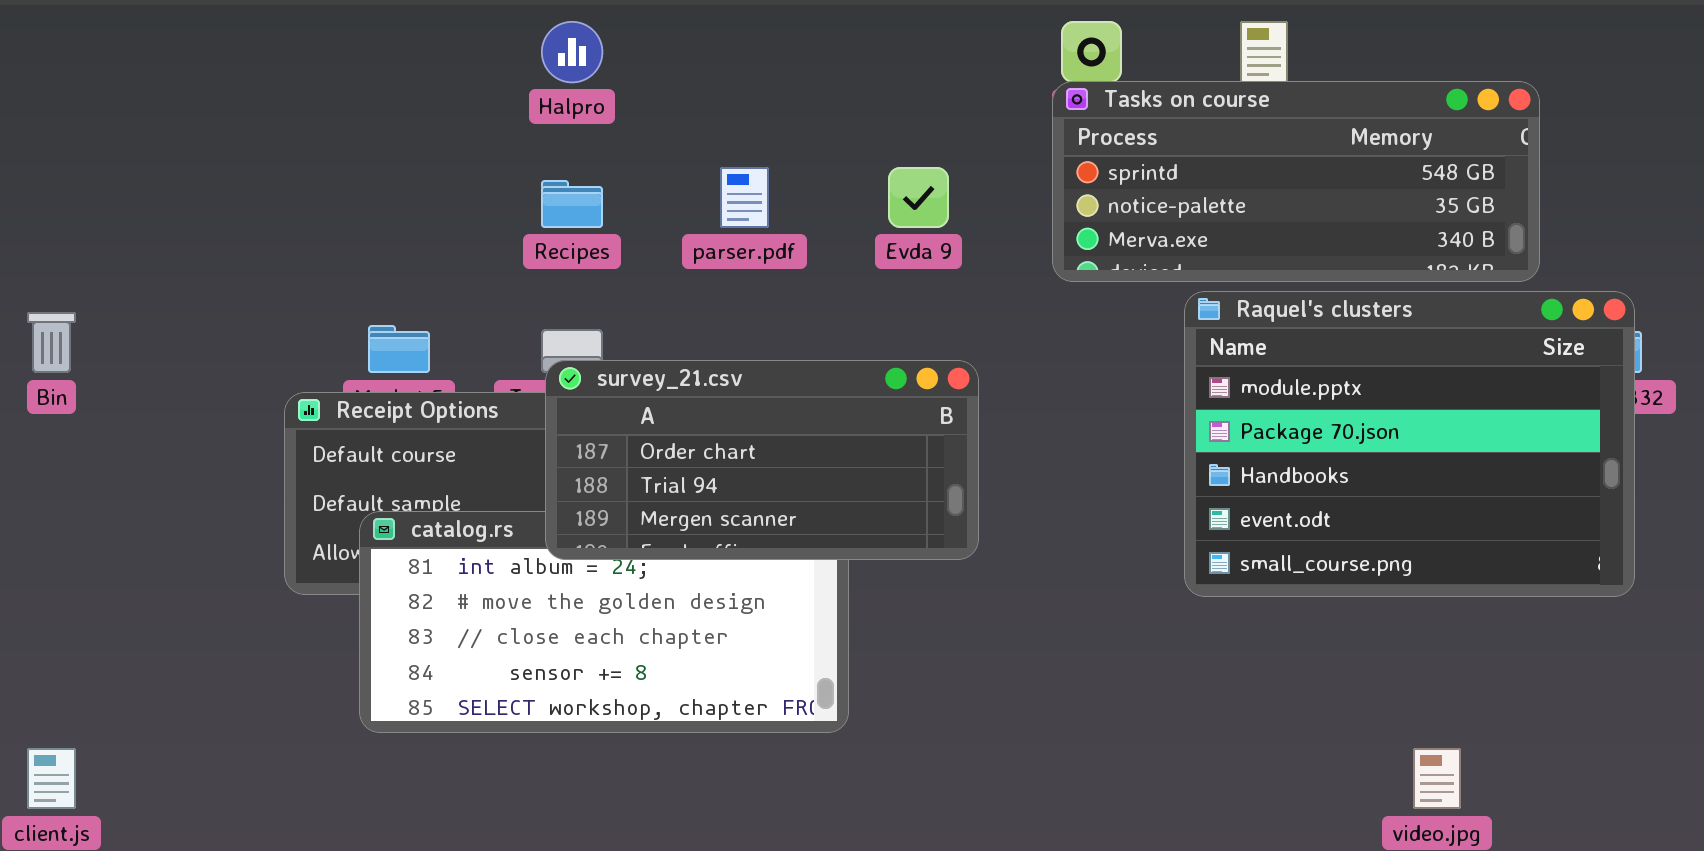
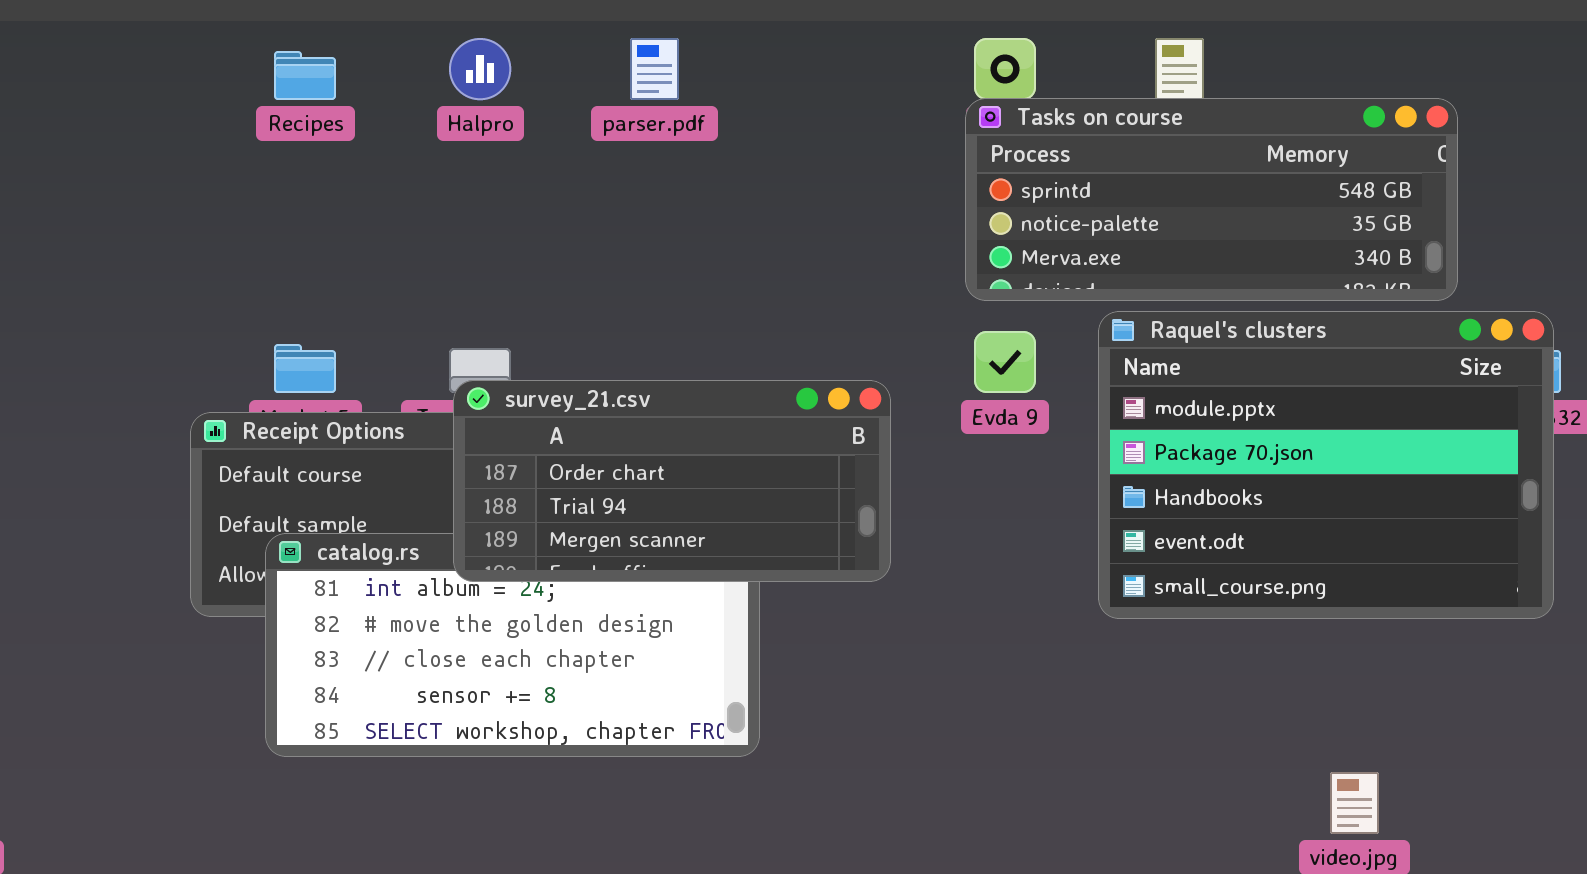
parser.pdf: [720,167,769,228] -> [630,38,679,100], moved
Evda 9: [888,167,949,228] -> [974,331,1036,393], moved
Recipes: [541,180,603,228] -> [274,51,336,100], moved

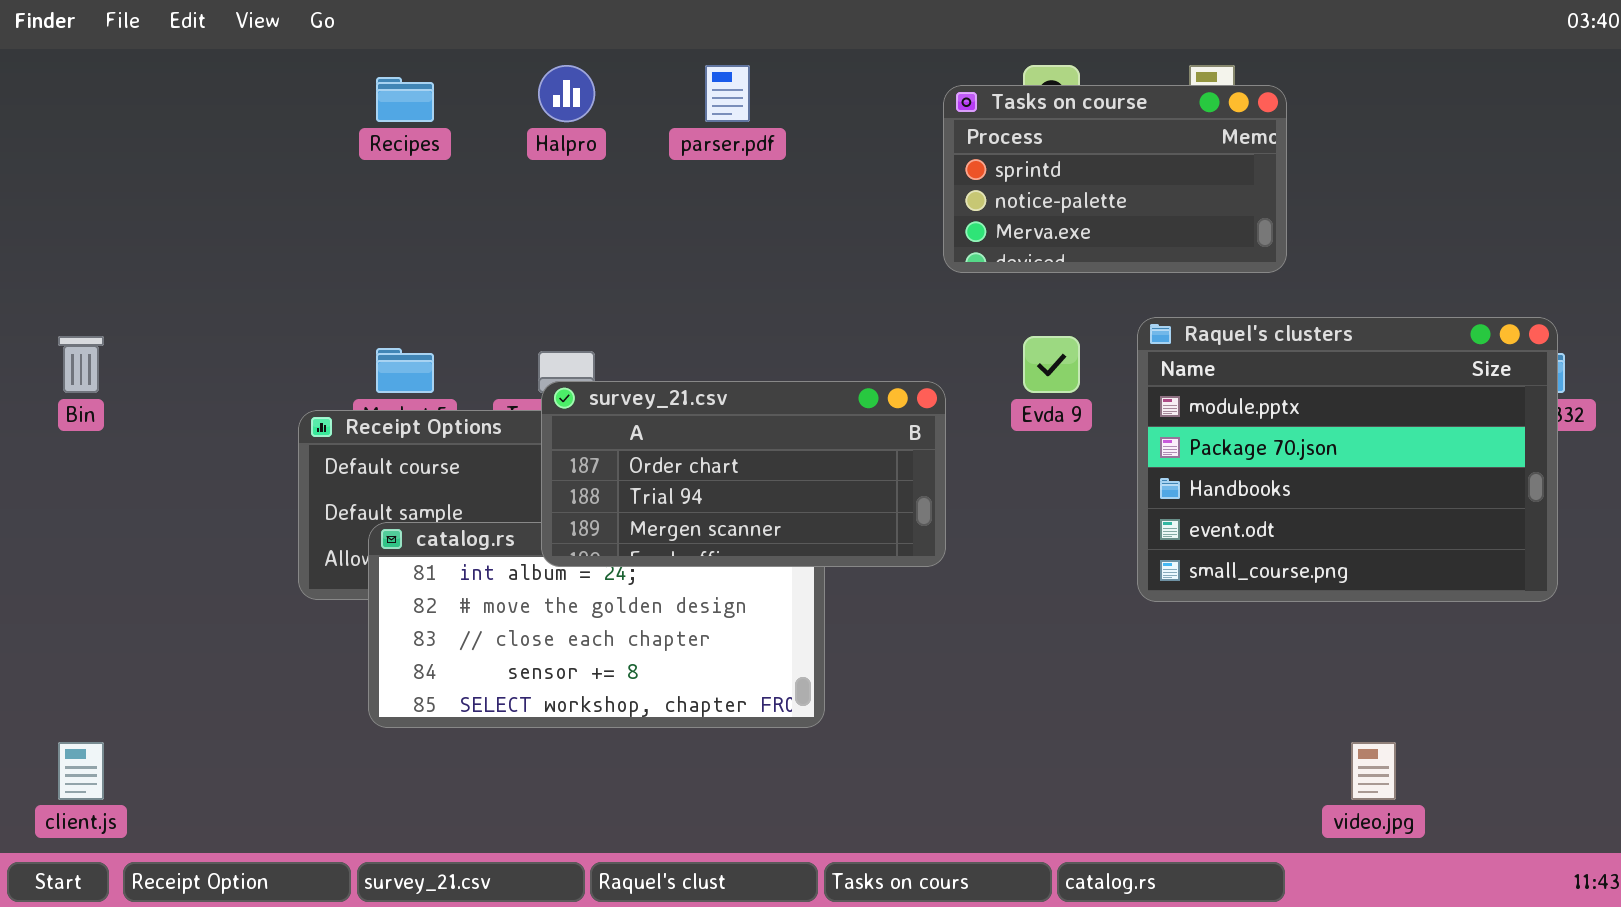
Tasks on course: [965,98,1458,301] -> [943,85,1287,273], moved, resized

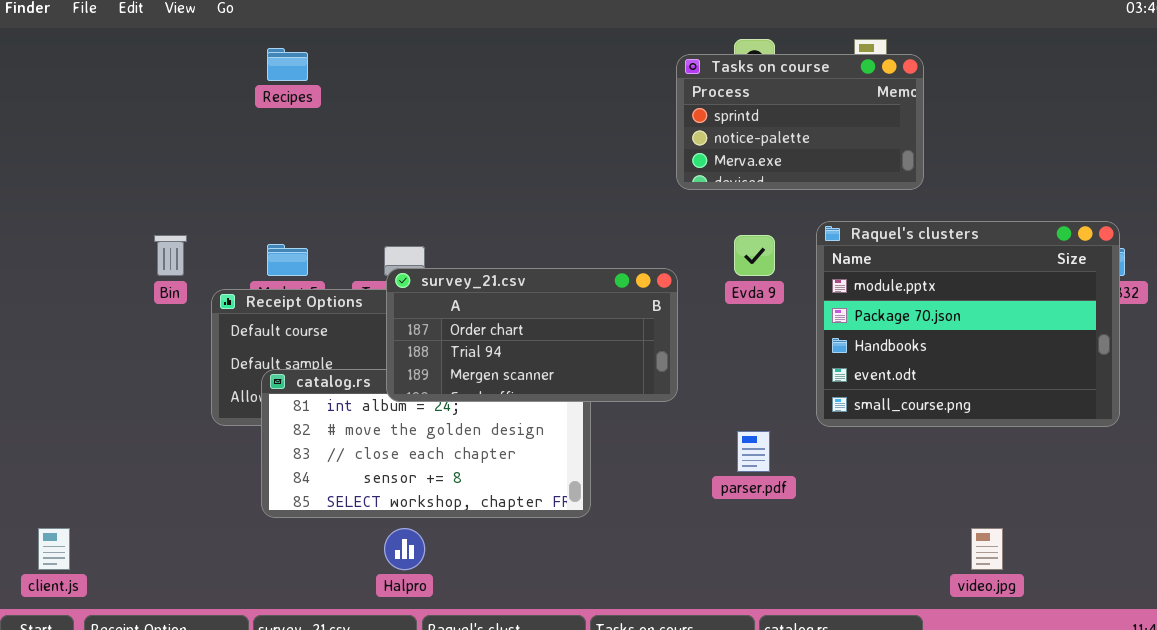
Halpro: [538,65,595,122] -> [384,528,425,570], moved
parser.pdf: [705,65,750,122] -> [737,431,770,472], moved
Bin: [58,336,104,393] -> [154,235,187,276], moved

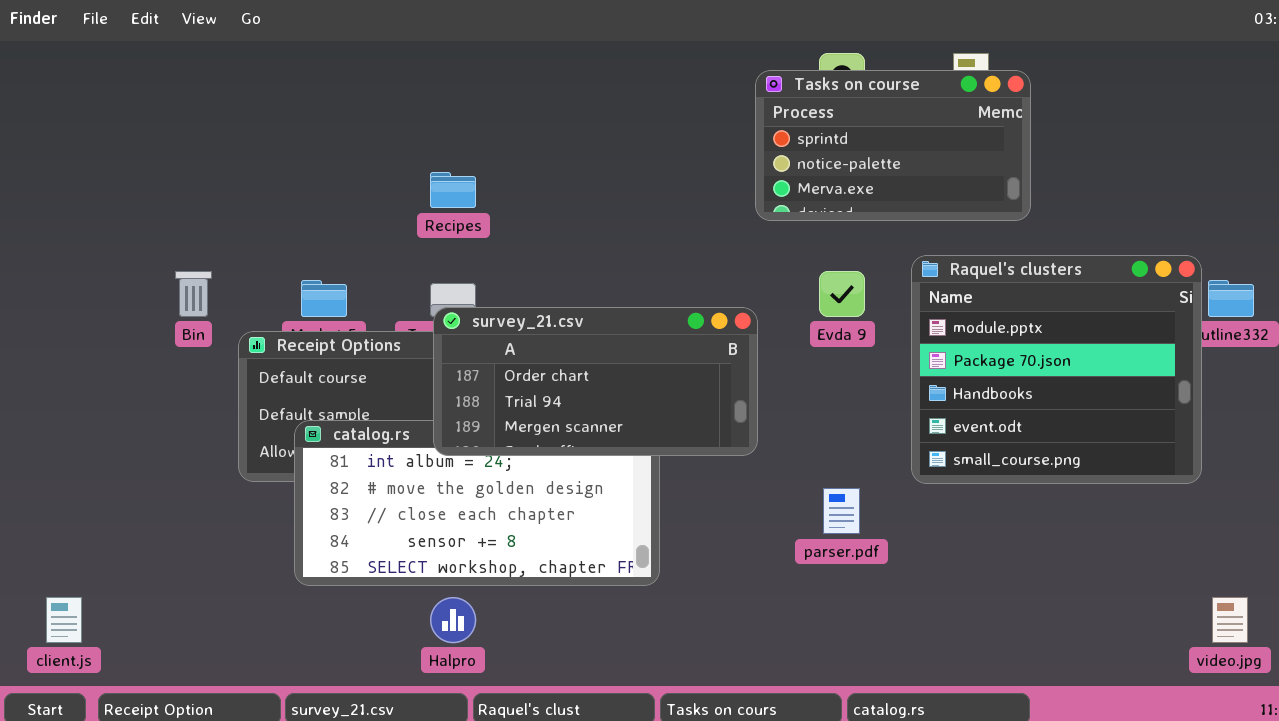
Recipes: [267,48,308,81] -> [430,172,476,208], moved
Raquel's clusters: [816,221,1120,427] -> [911,255,1202,484], resized
video.jpg: [971,528,1003,570] -> [1212,597,1248,643], moved

